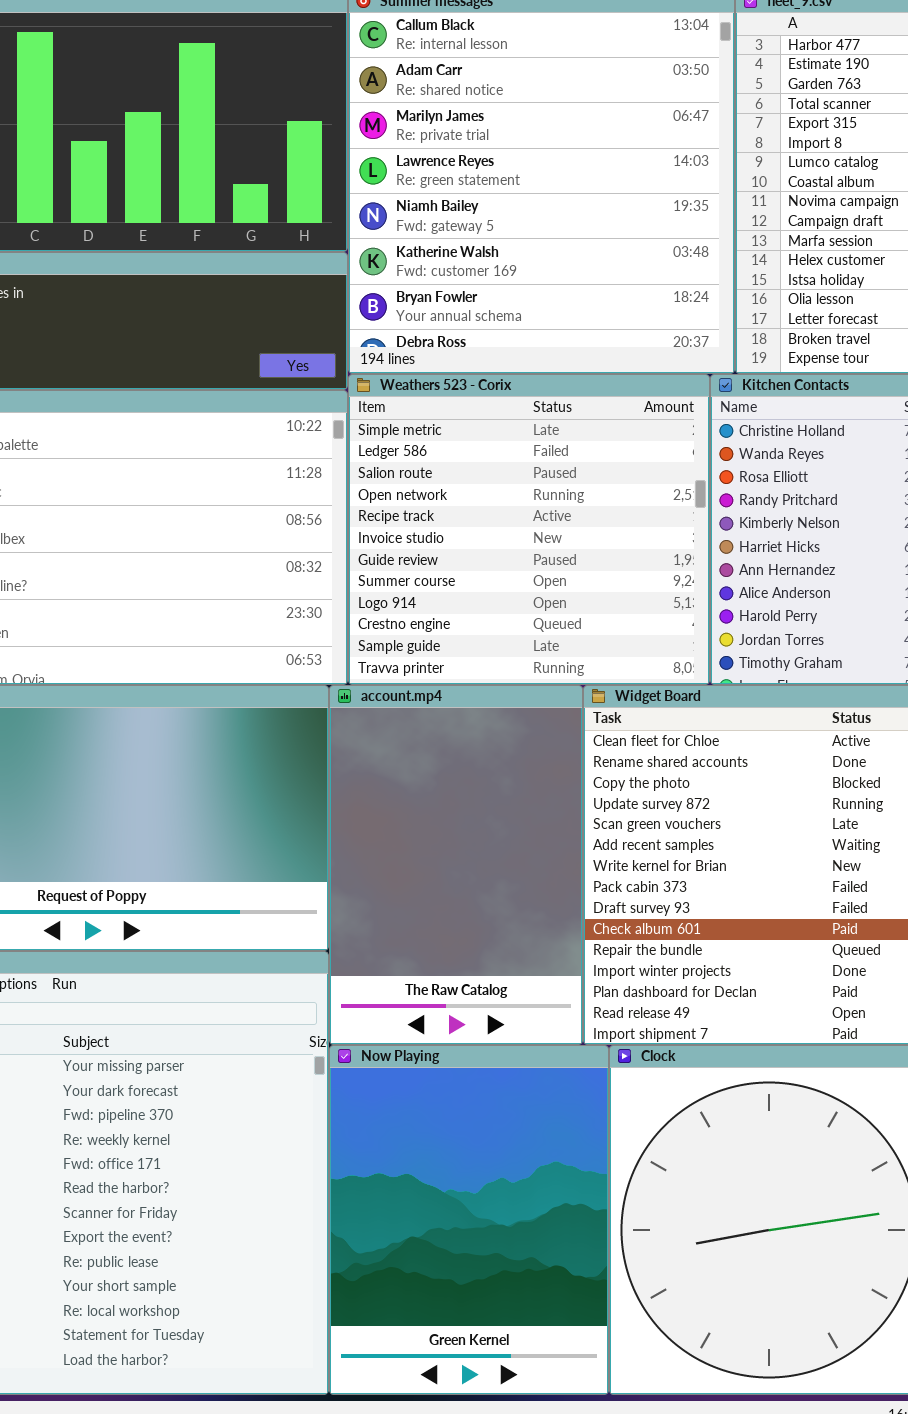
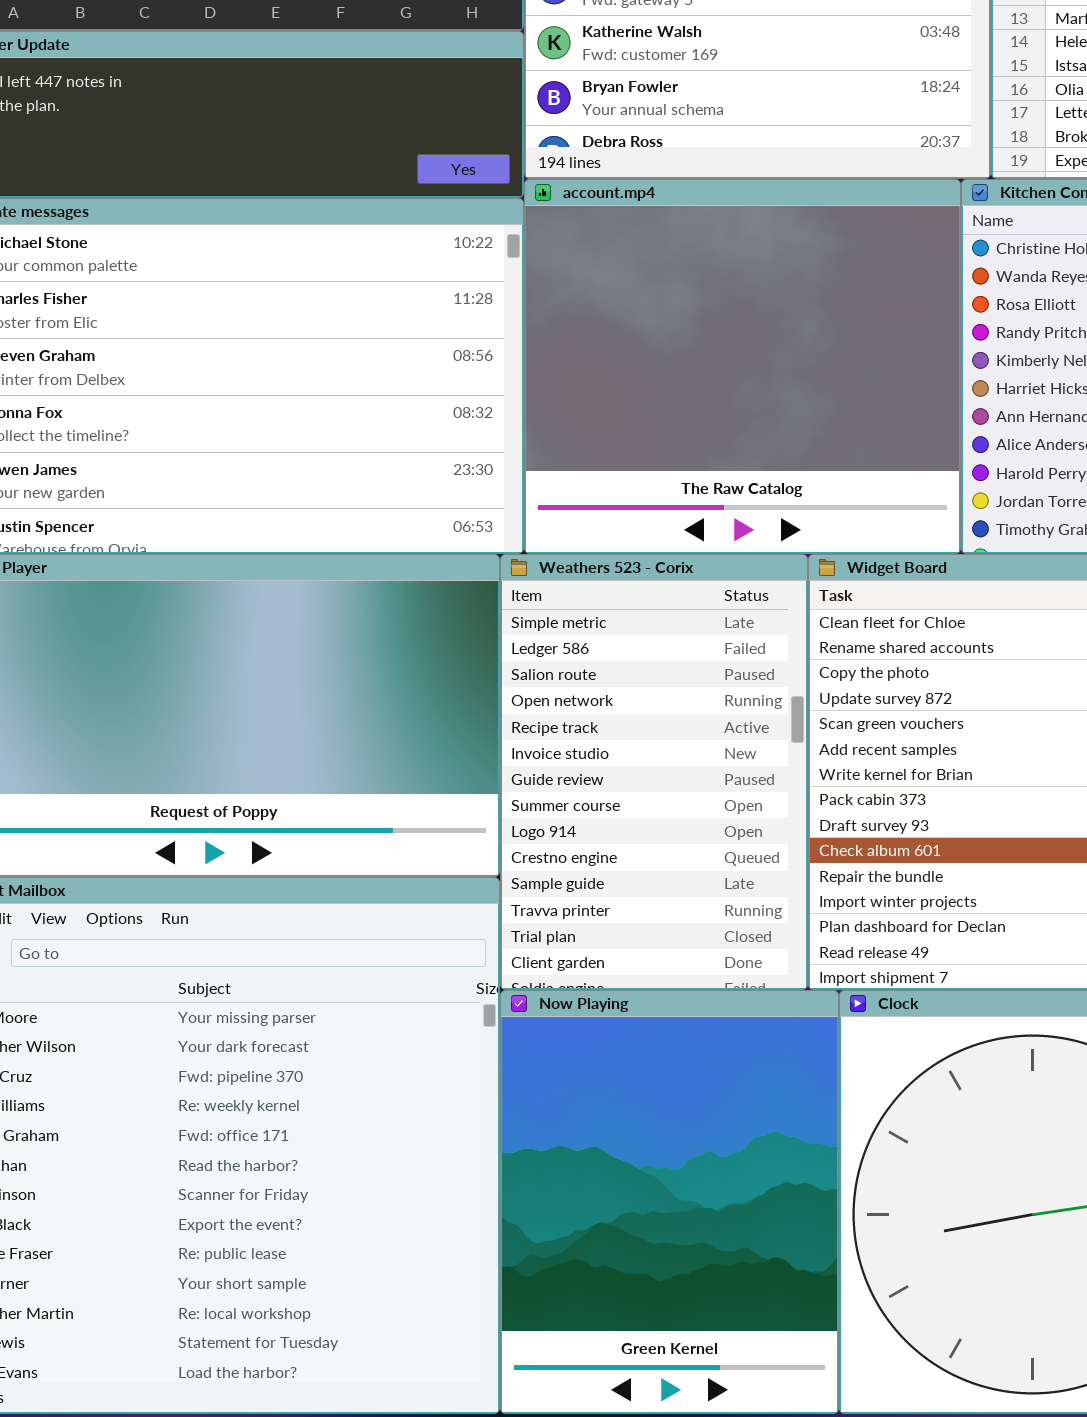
Weathers 523 - Corix: [348,374,710,685] -> [500,554,808,990], moved, resized
account.mp4: [329,685,583,1045] -> [524,179,961,554], moved, resized

